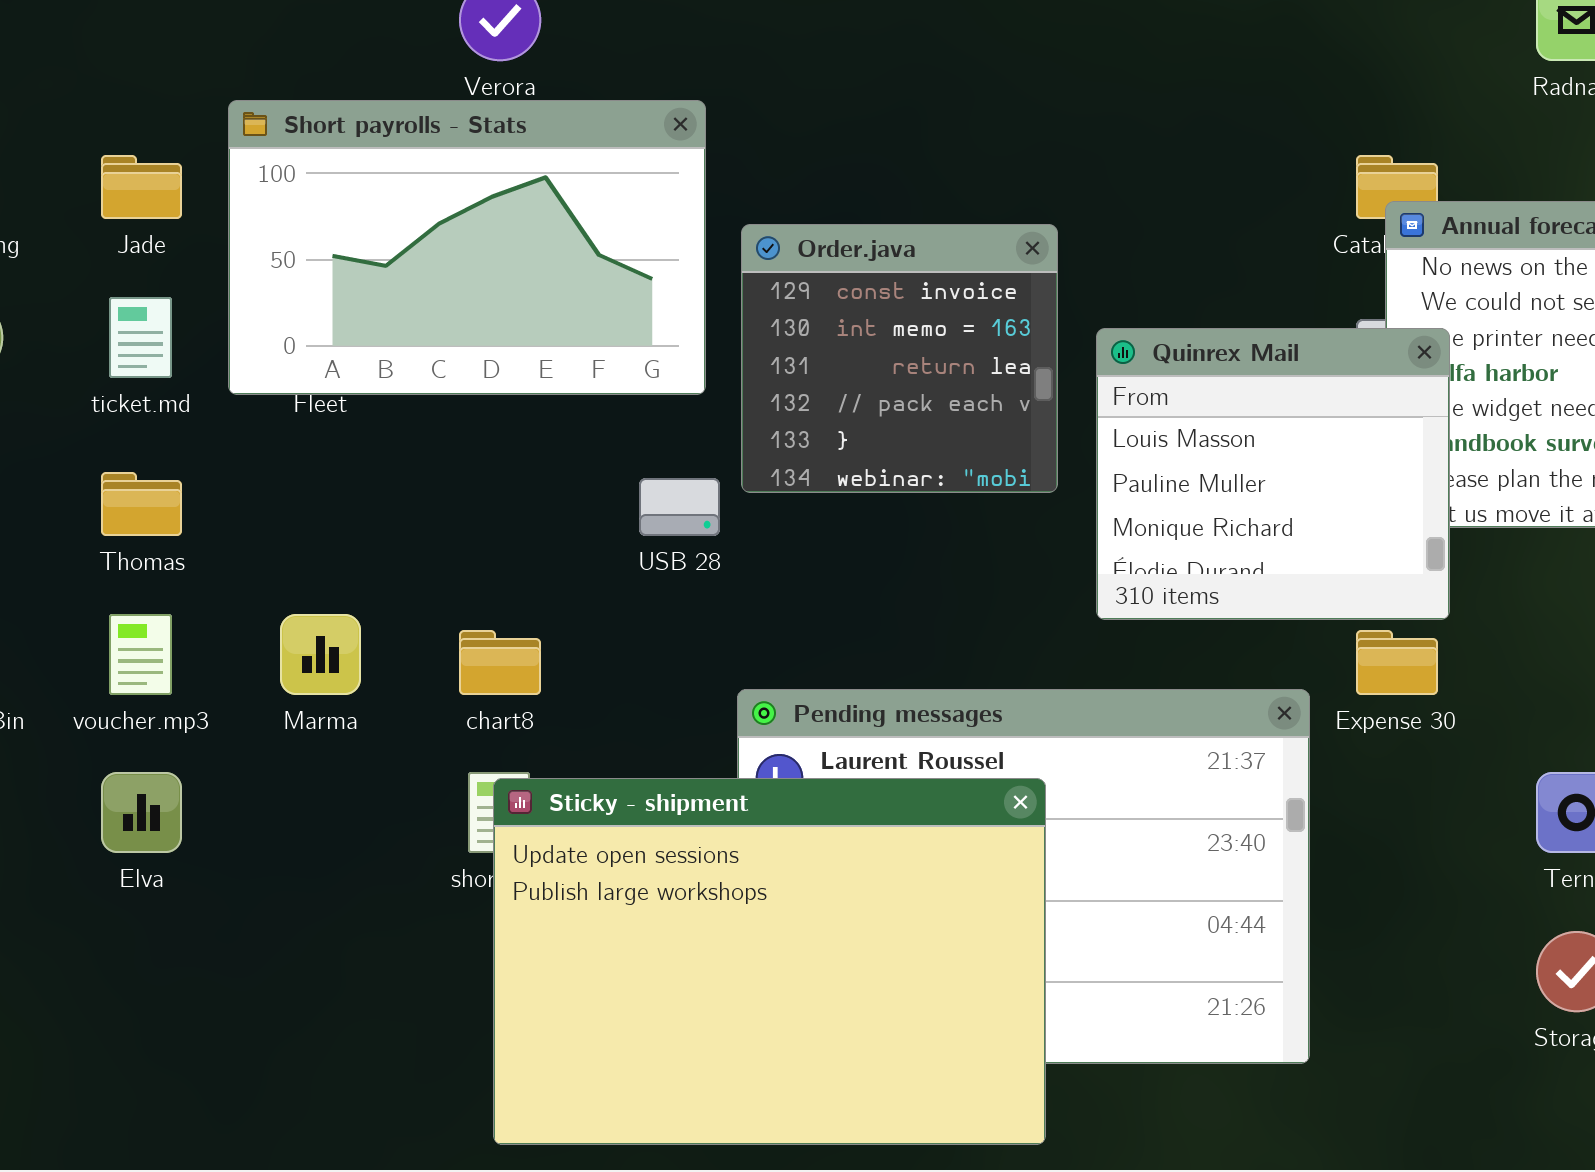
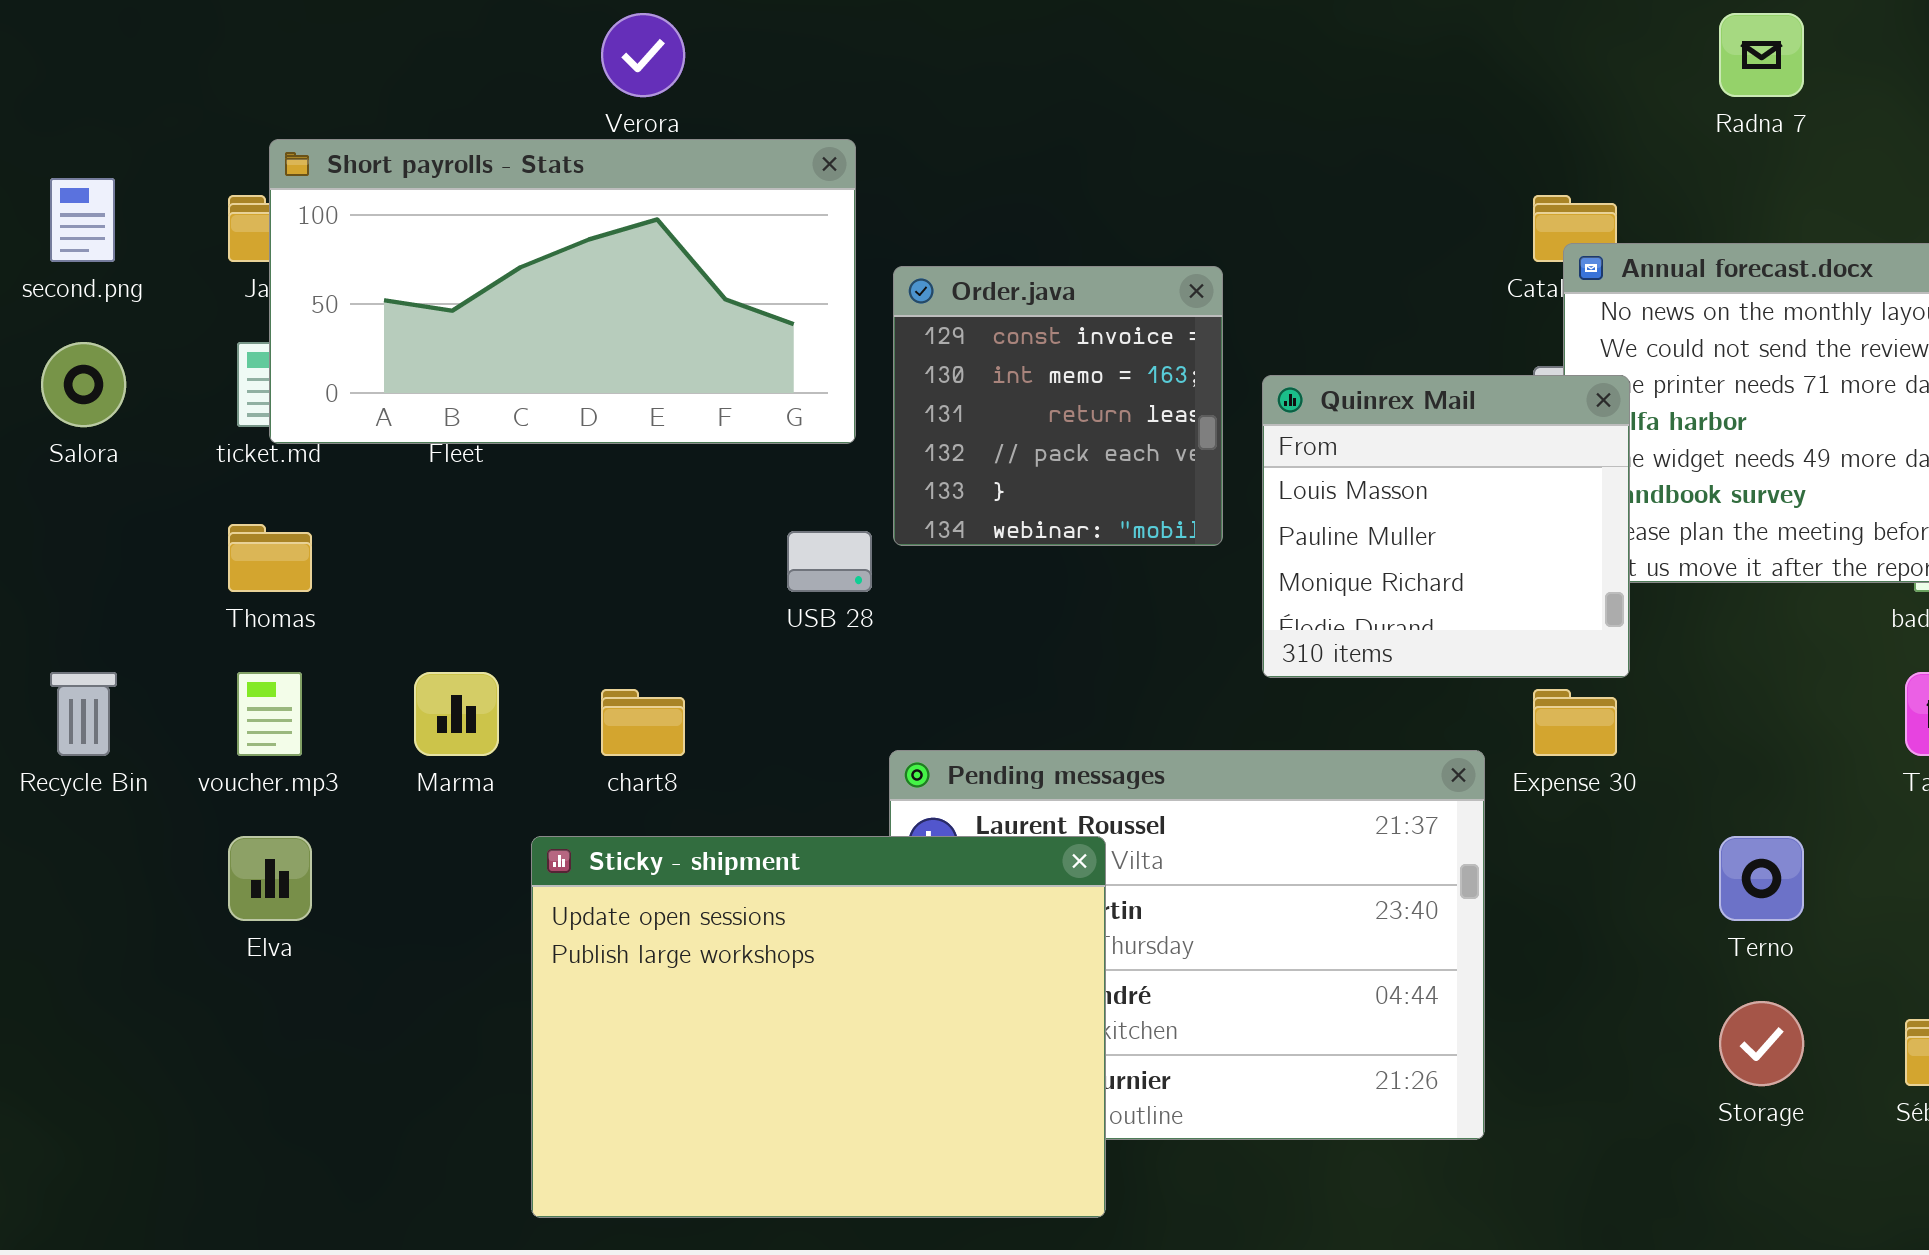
Short payrolls - Stats: [228,100,706,395] -> [269,139,856,444], resized
Sticky - shipment: [493,778,1046,1145] -> [531,836,1106,1218], moved

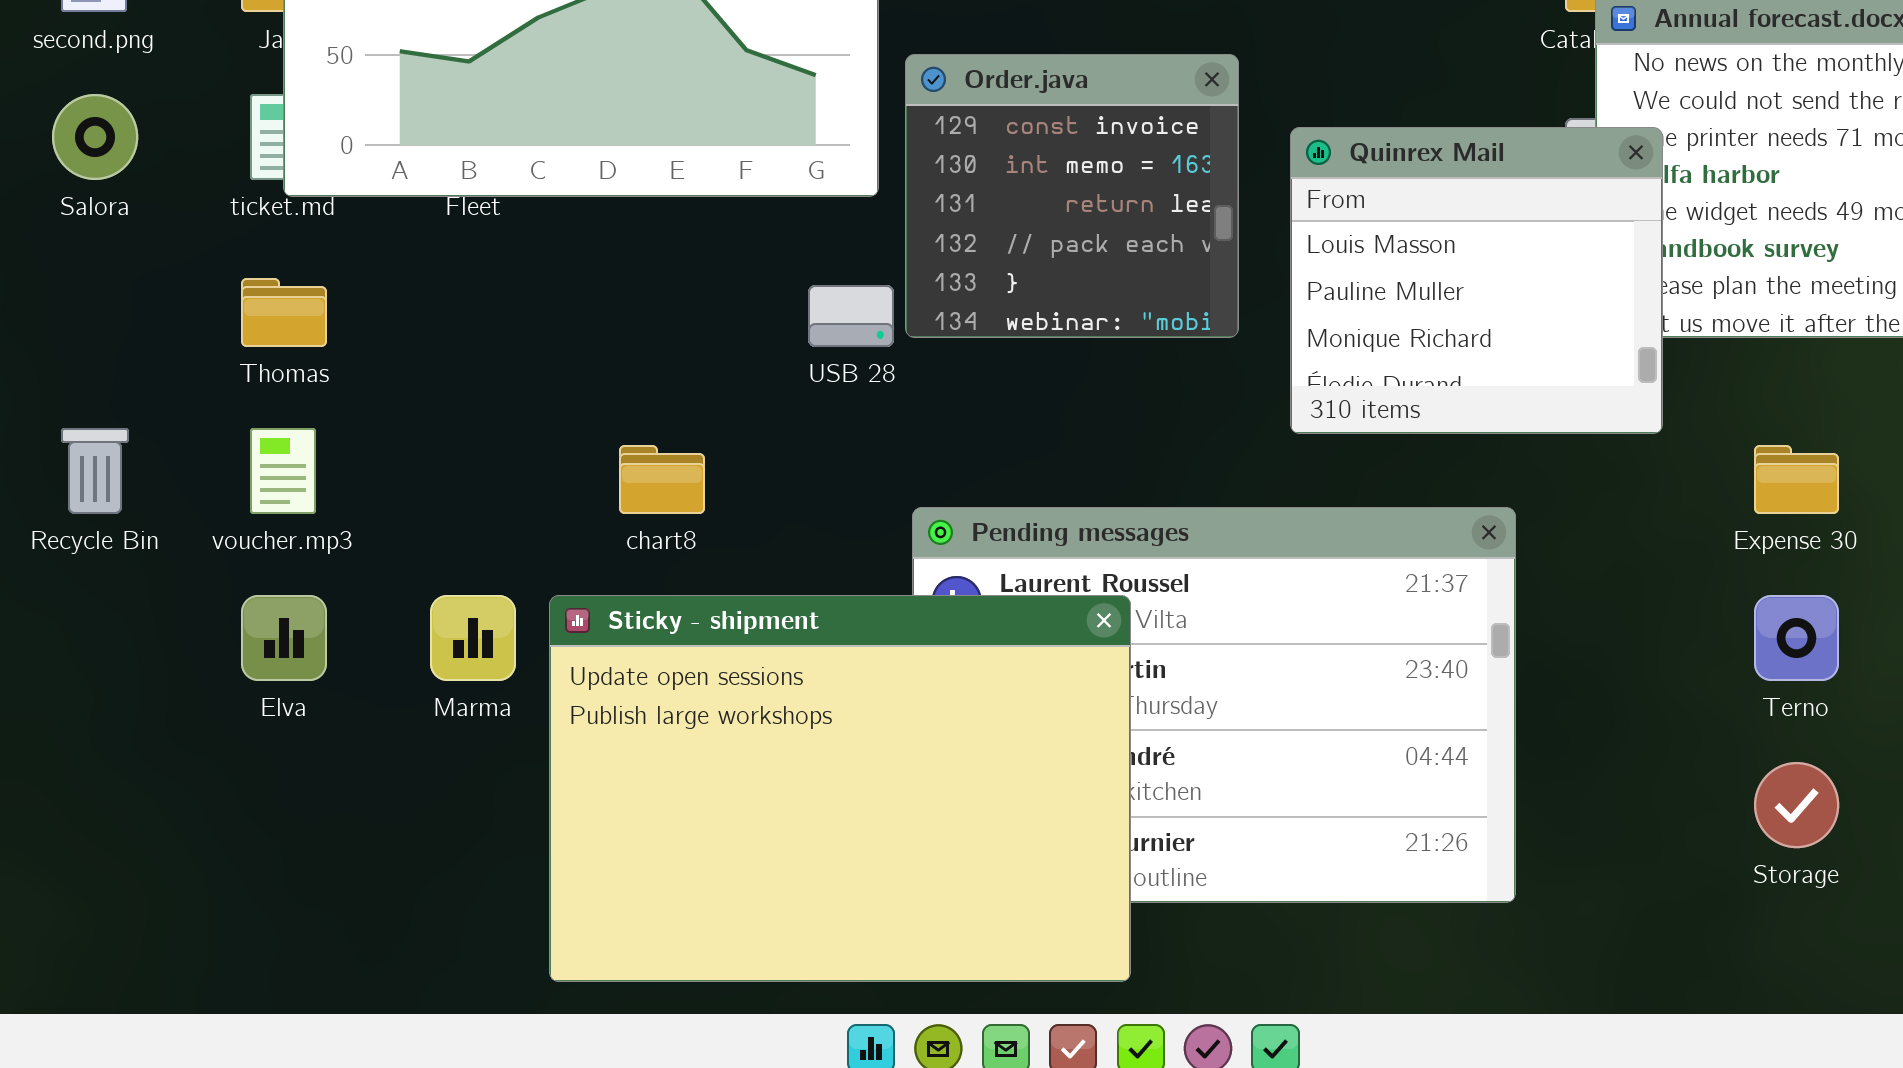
Order.java: [893,266,1223,546] -> [905,54,1239,338], moved
Marma: [414,672,499,756] -> [430,595,516,681], moved
Expense 30: [1533,689,1617,756] -> [1754,445,1839,514], moved

